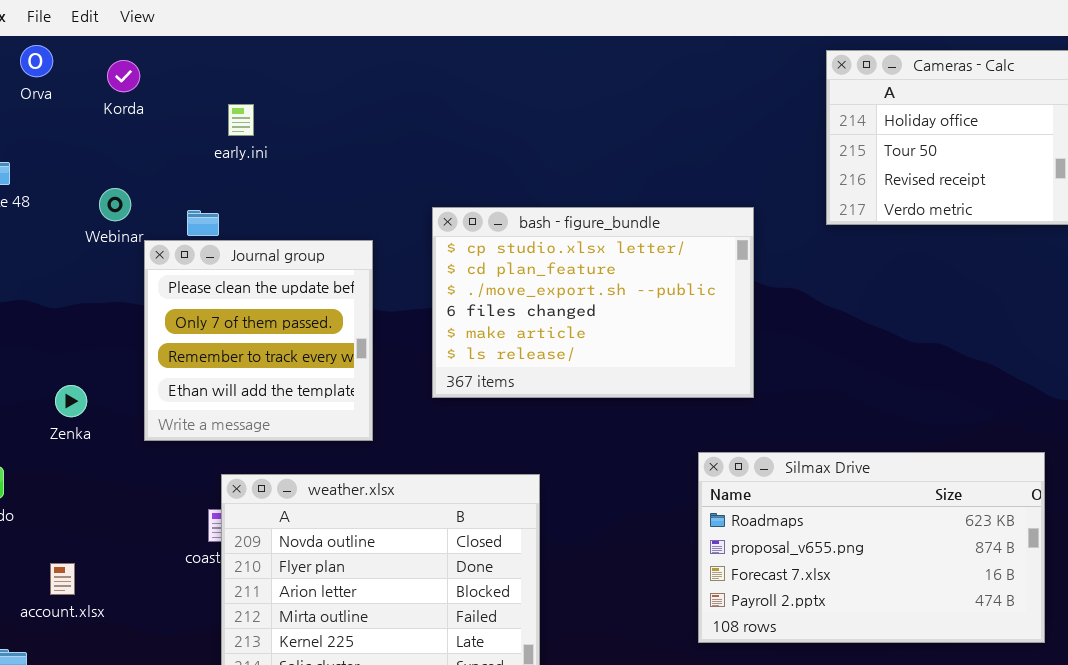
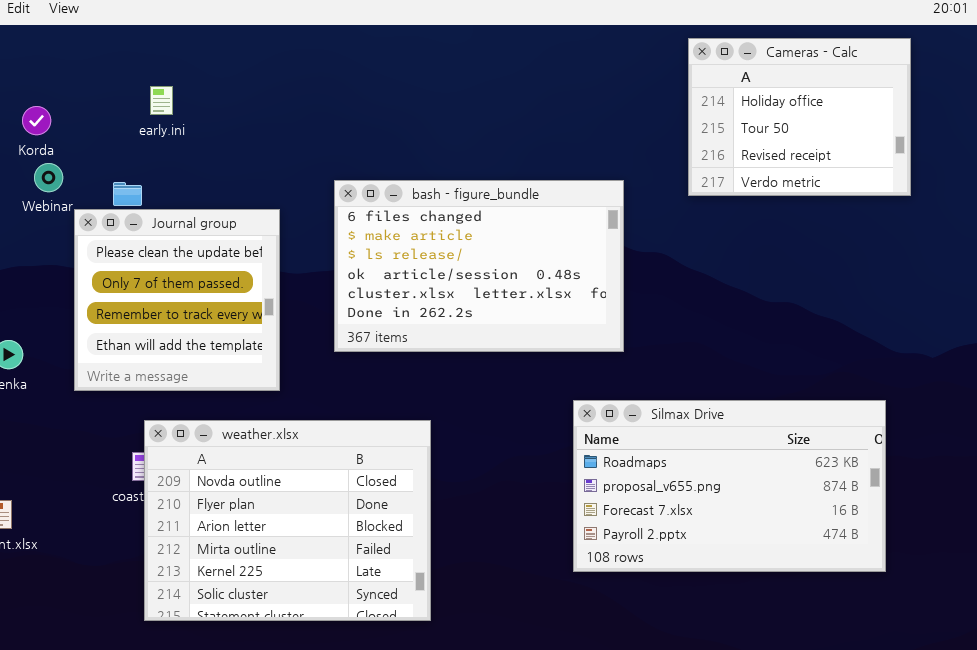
Korda: [107,60,140,92] -> [22,106,51,135], moved
bash - figure_bundle: [432,207,754,398] -> [334,180,624,352], scrolled down 3 rows

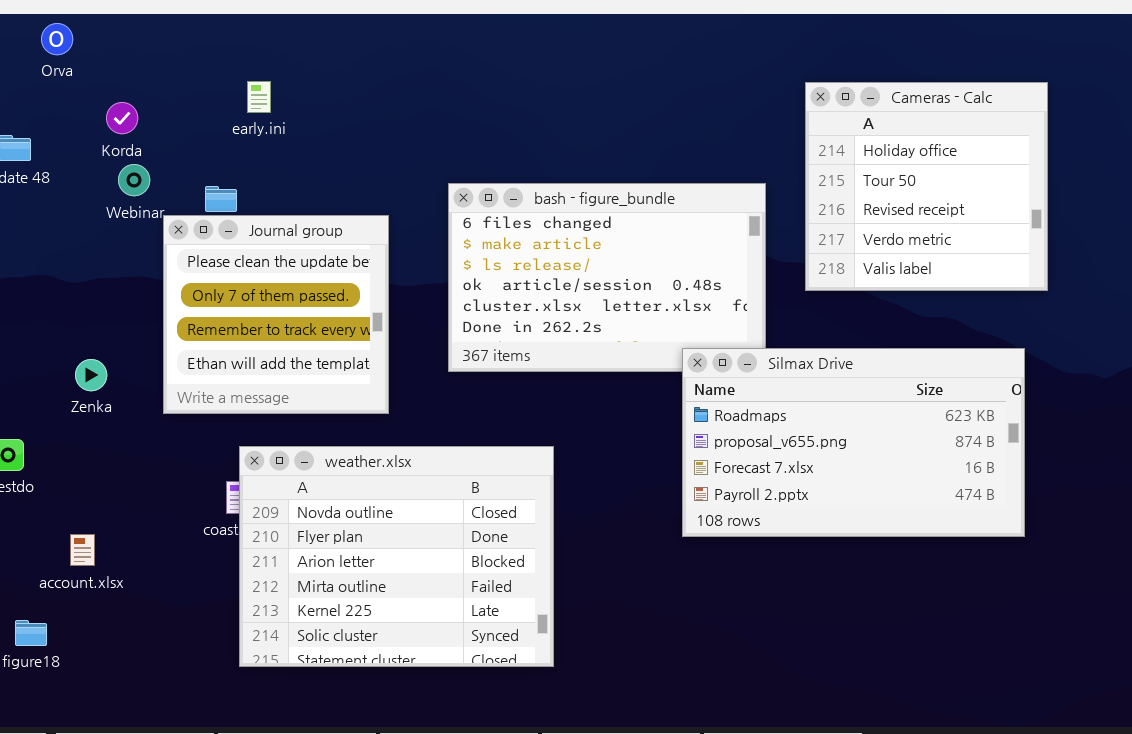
Cameras - Calc: [688,38,911,196] -> [805,82,1048,291], moved, resized
Silmax Drive: [573,400,886,572] -> [682,348,1025,537], moved

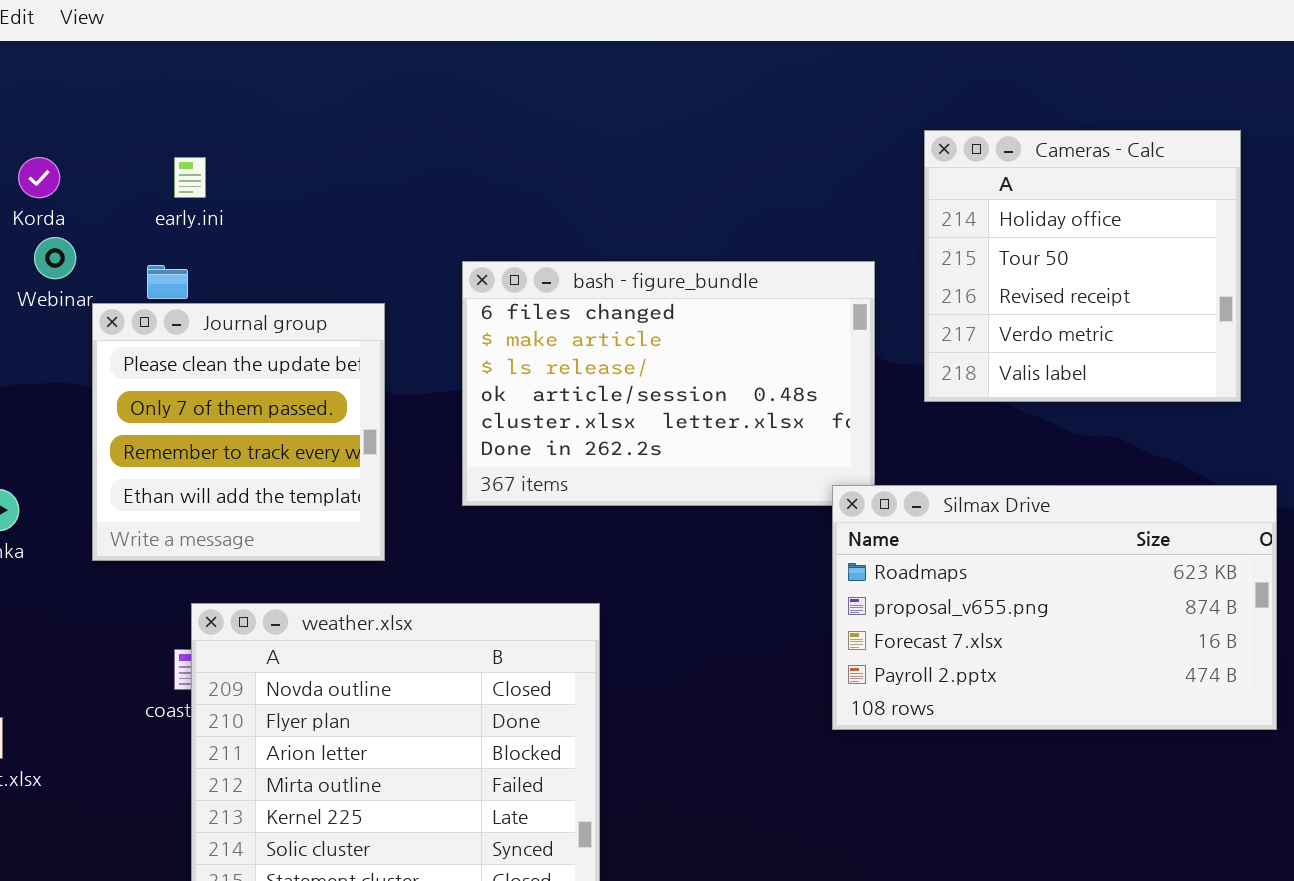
early.ini: [247,81,271,113] -> [174,157,206,198], moved
Silmax Drive: [682,348,1025,537] -> [832,485,1277,730], moved

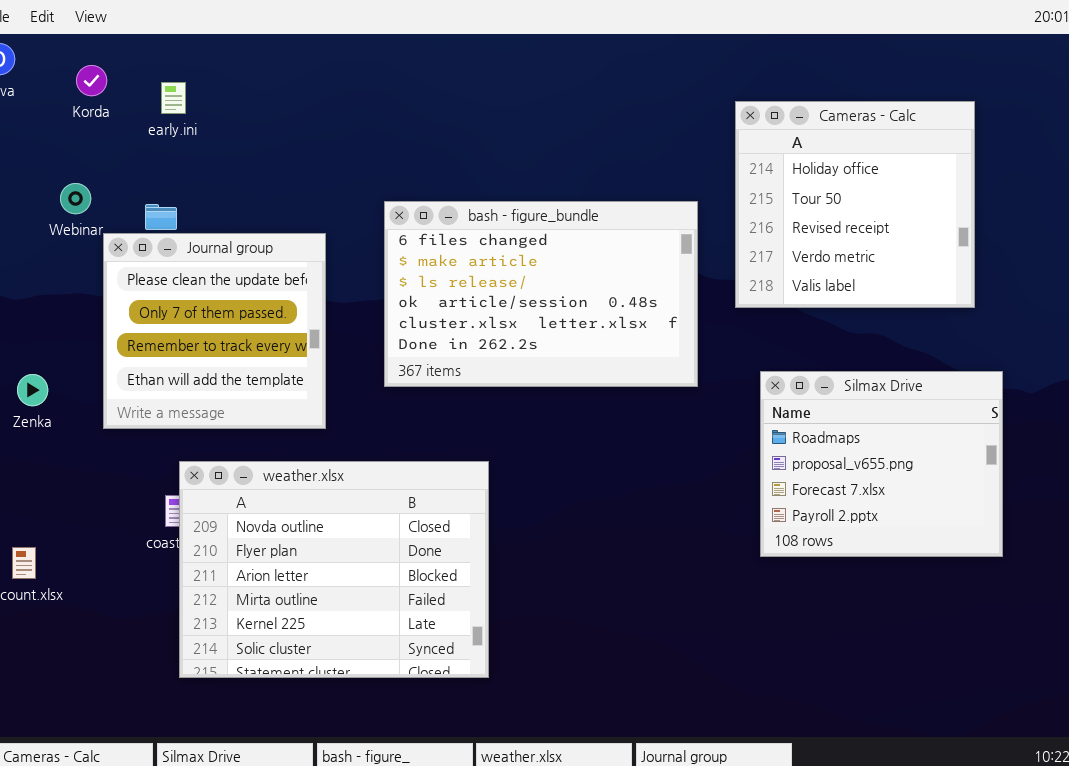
Korda: [18,157,60,198] -> [76,65,107,96], moved
early.ini: [174,157,206,198] -> [161,82,186,114], moved
Silmax Drive: [832,485,1277,730] -> [760,371,1003,557], resized

